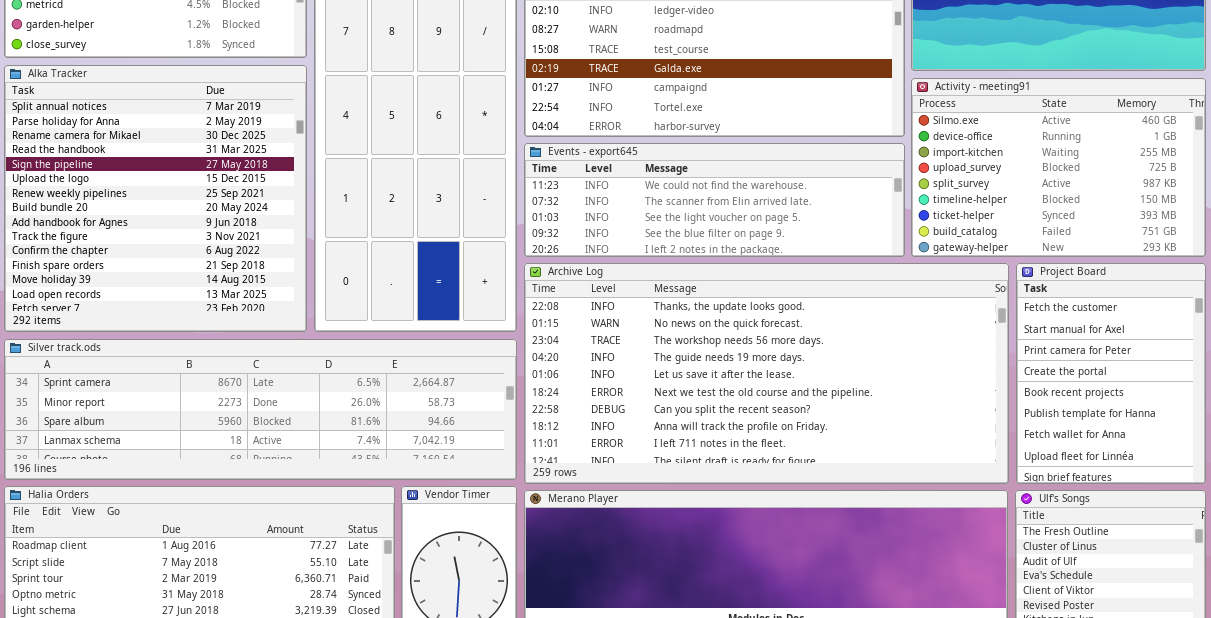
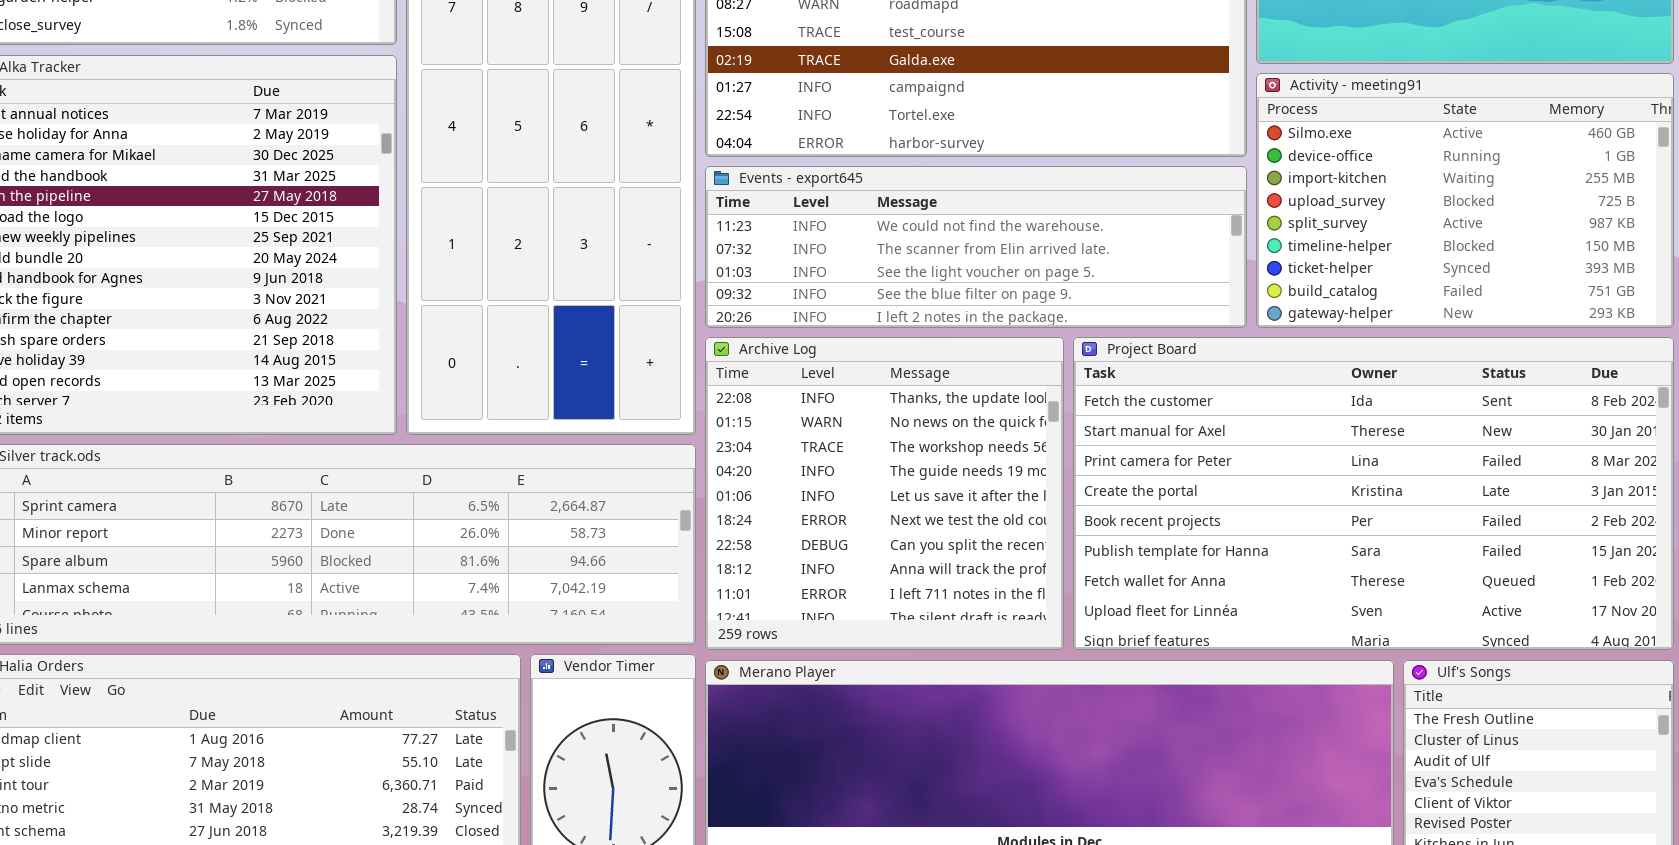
Archive Log: [524,263,1009,484] -> [705,337,1064,650], resized
Project Board: [1016,263,1206,484] -> [1073,337,1674,650], resized

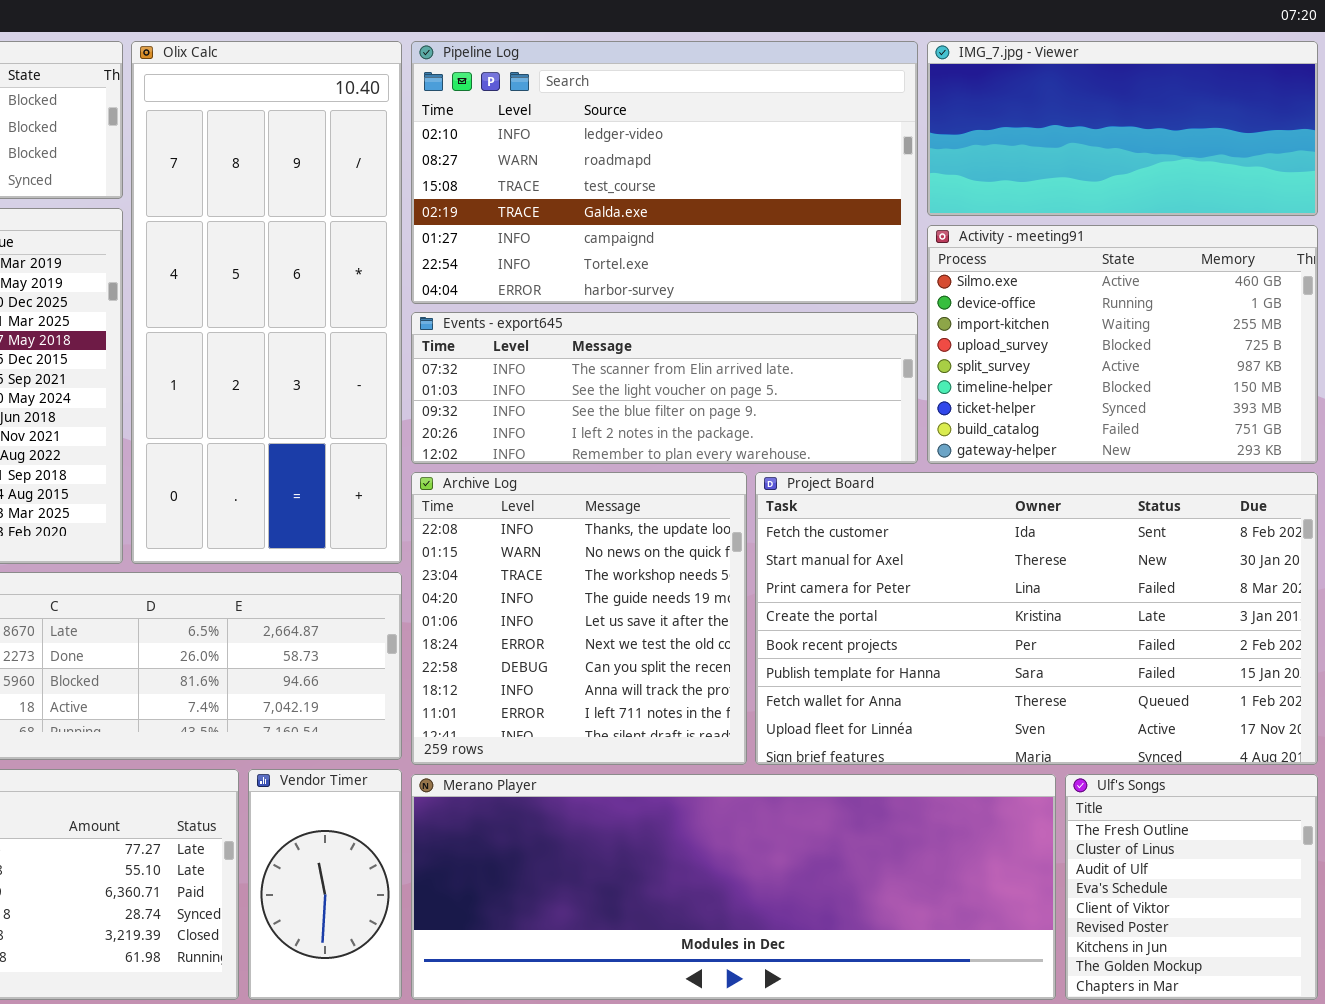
Events - export645: [705,166,1247,328] -> [411,312,918,464], scrolled down 1 row

